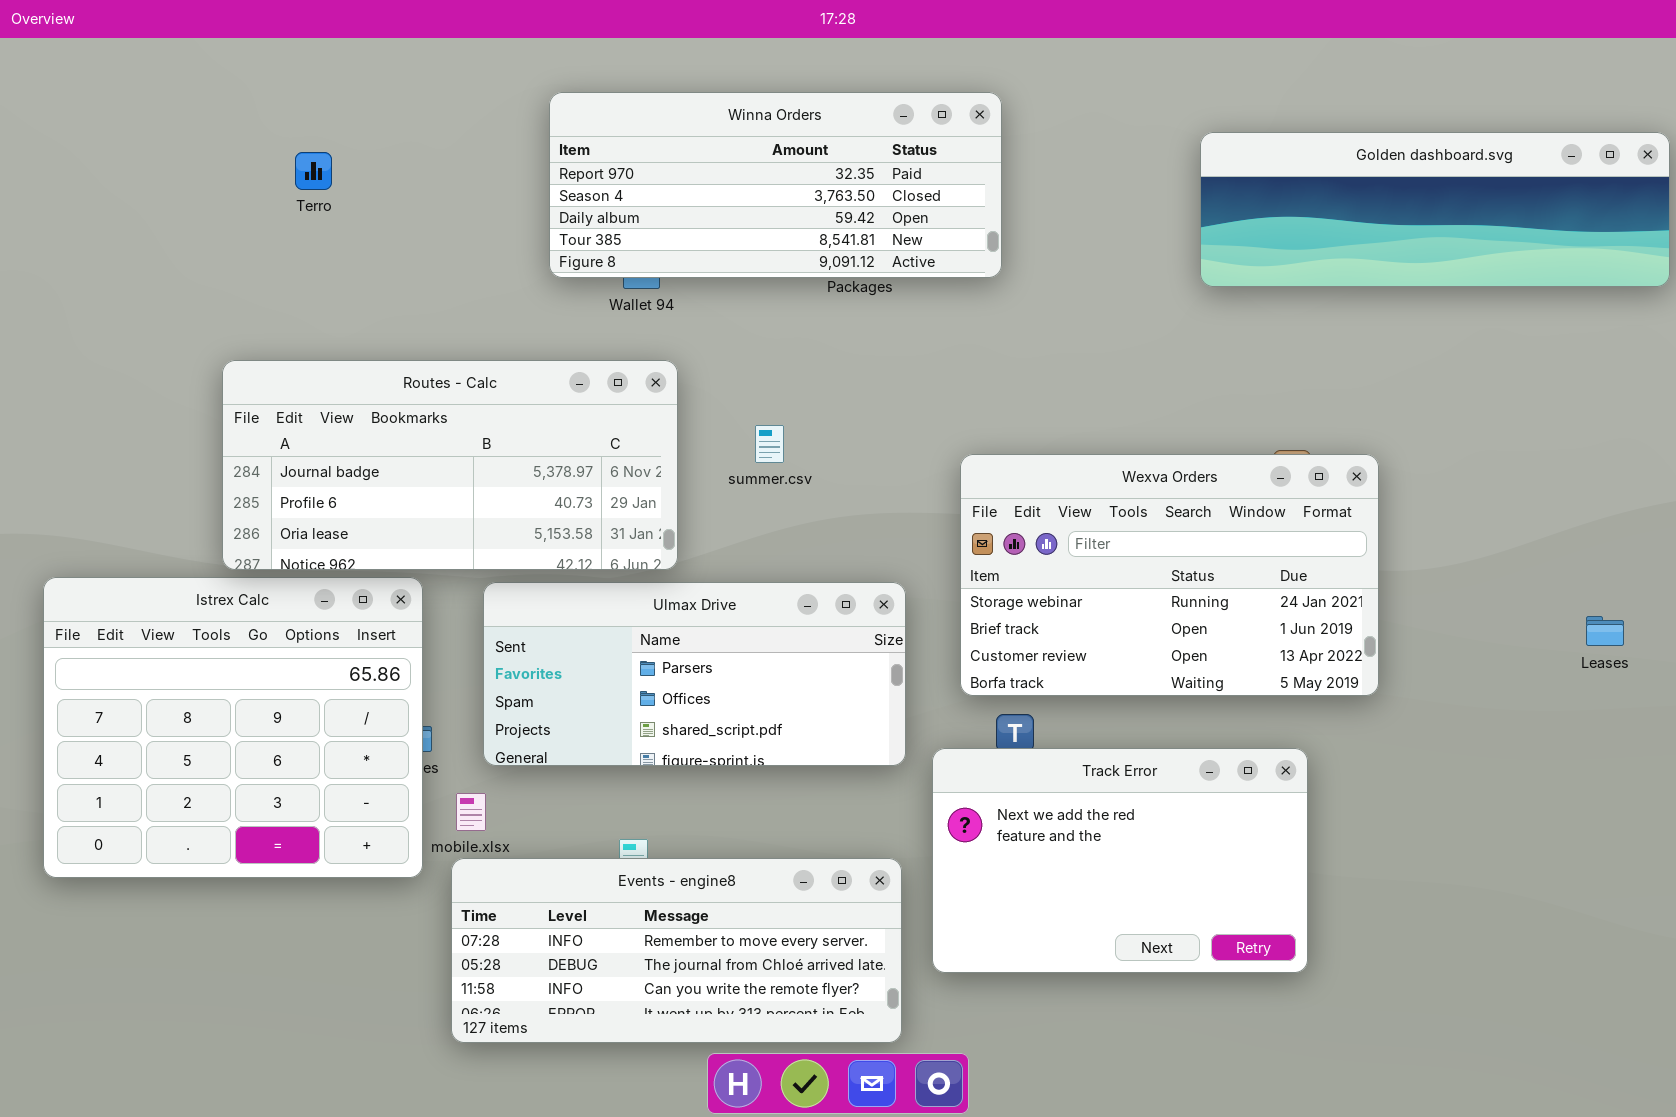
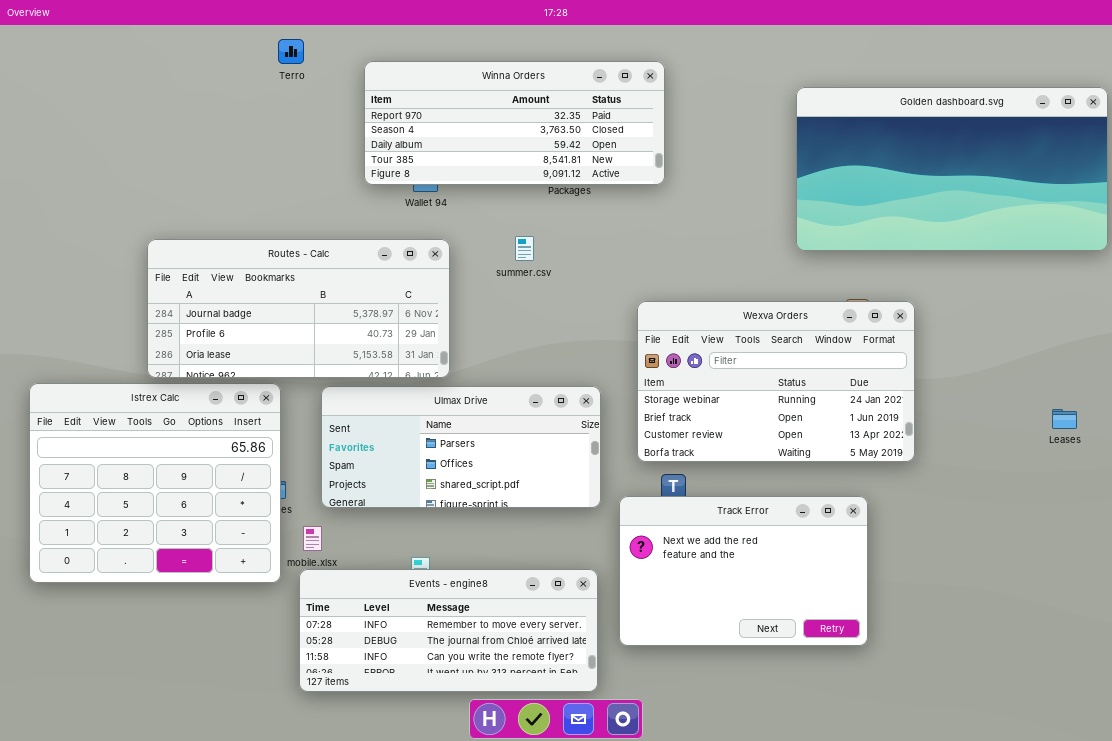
Golden dashboard.svg: [1200,132,1670,287] -> [796,87,1108,251], resized
Terro: [295,152,332,190] -> [278,39,304,64], moved
summer.csv: [755,425,784,463] -> [515,236,534,261], moved

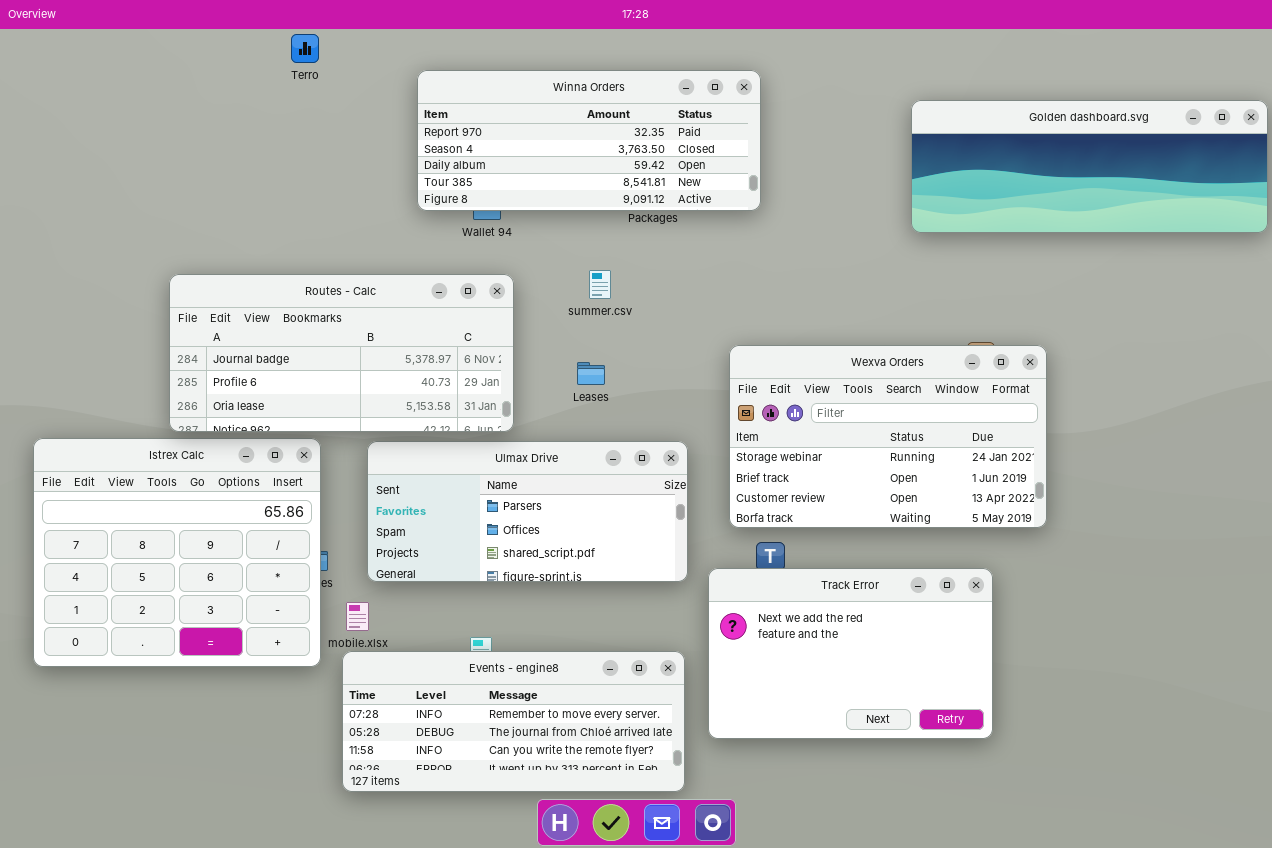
Terro: [278,39,304,64] -> [291,34,319,63], moved
Golden dashboard.svg: [796,87,1108,251] -> [911,100,1268,233], resized
Leases: [1052,409,1077,429] -> [577,362,605,385], moved

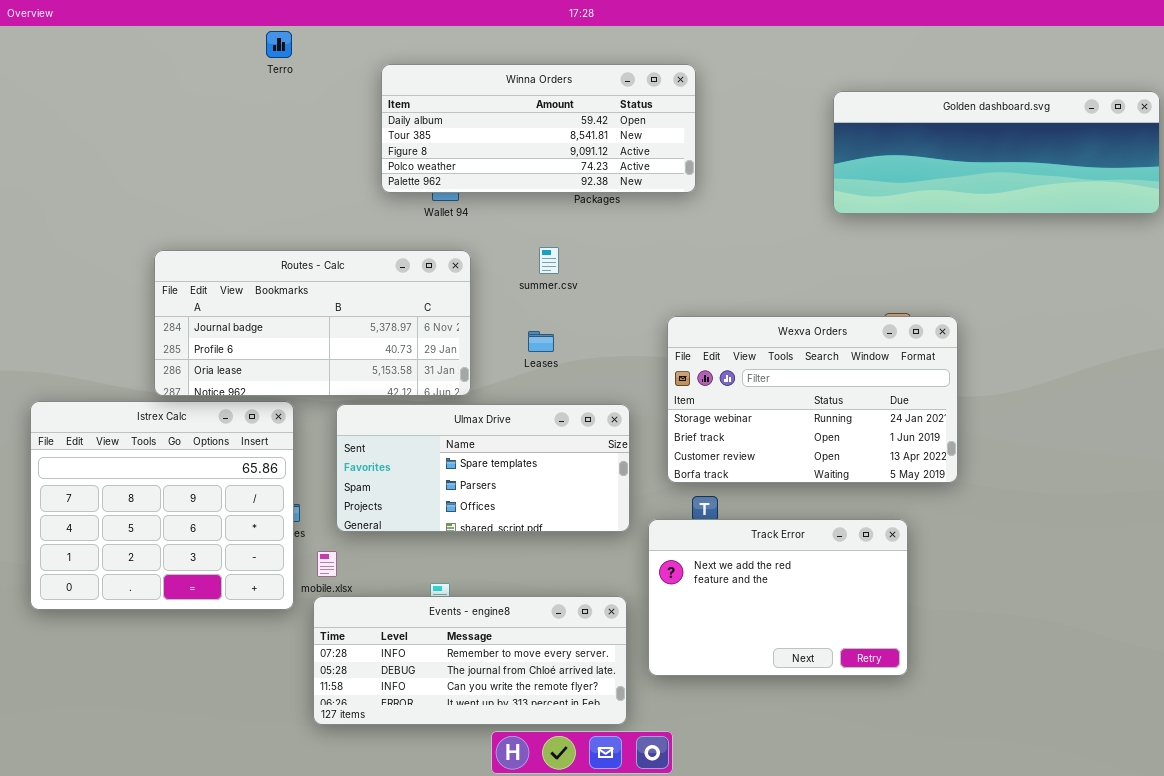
Winna Orders: [417,70,761,211] -> [381,64,696,193], scrolled down 2 rows
Ulmax Drive: [367,441,688,582] -> [336,404,630,532], scrolled up 1 row

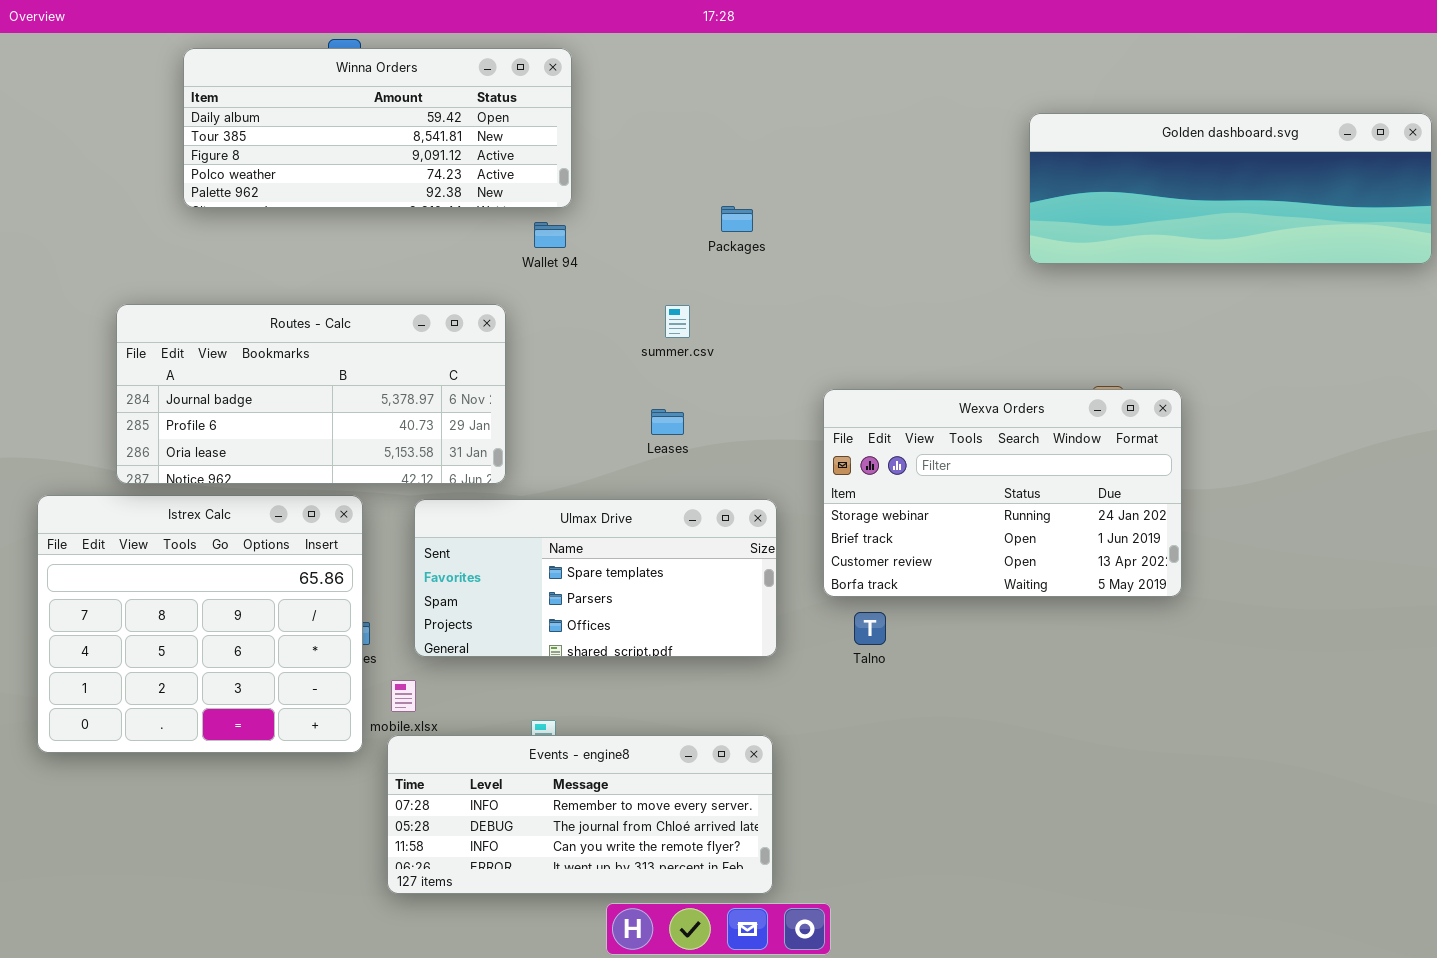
Winna Orders: [381,64,696,193] -> [183,48,572,208], moved
Routes - Calc: [154,250,471,396] -> [116,304,506,484], moved
Track Error: [648,519,908,676] -> none, closed

